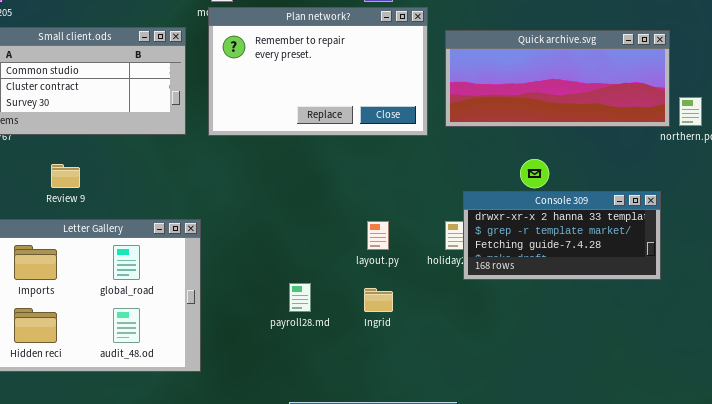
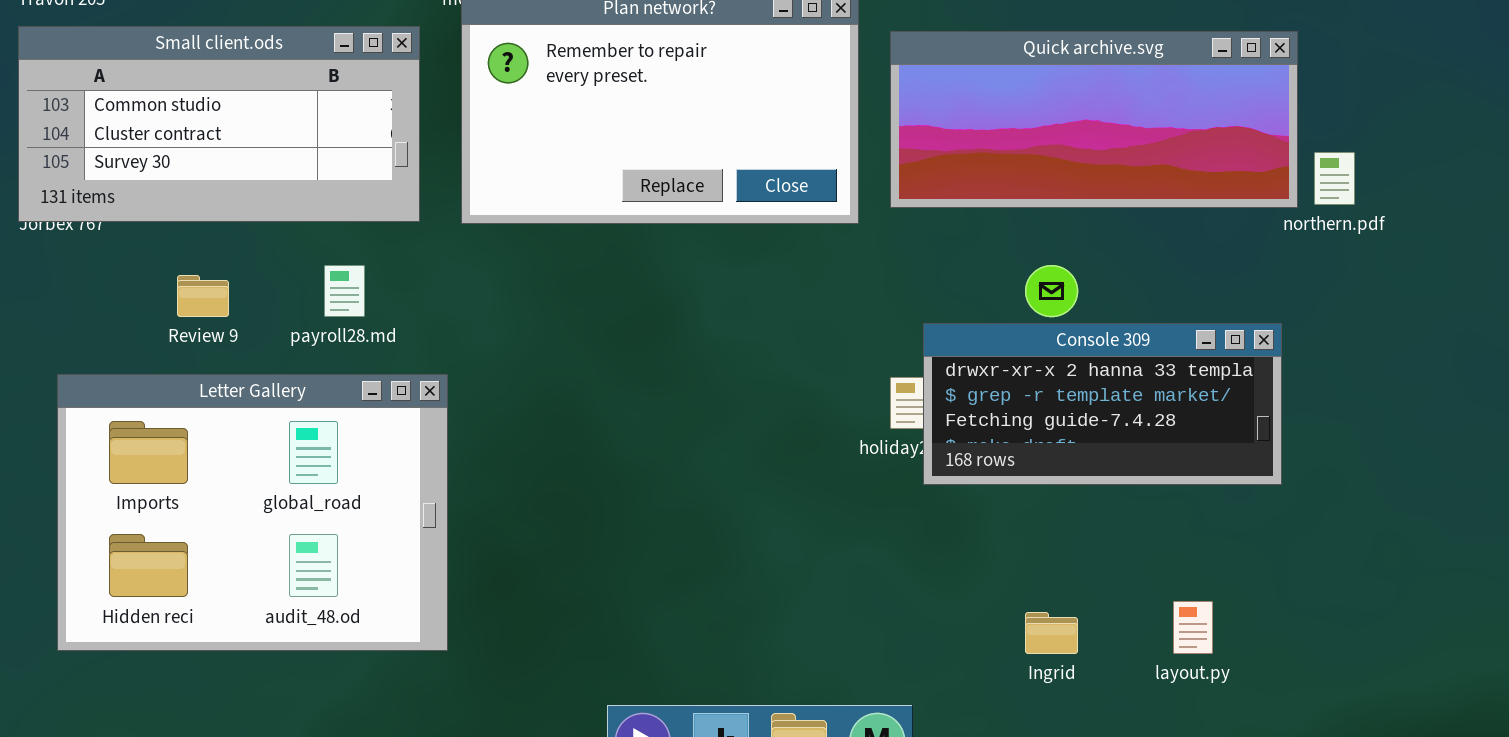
layout.py: [367,221,389,250] -> [1173,601,1213,654], moved
payroll28.md: [289,283,311,312] -> [324,265,365,317], moved
Ingrid: [364,288,393,312] -> [1025,612,1078,654], moved

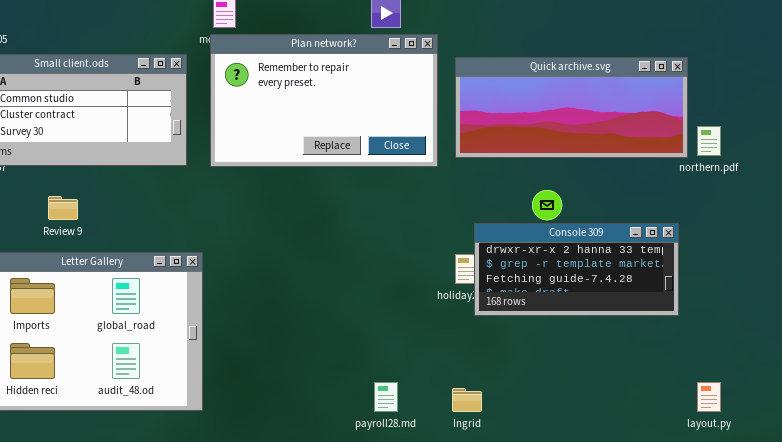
payroll28.md: [324,265,365,317] -> [374,382,398,412], moved
layout.py: [1173,601,1213,654] -> [697,382,721,412], moved
Ingrid: [1025,612,1078,654] -> [452,388,482,412], moved

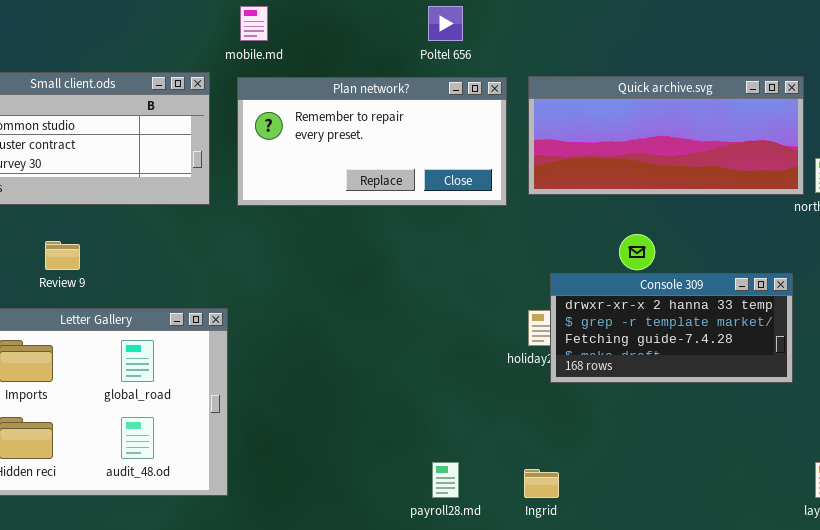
Plan network?: [210,34,438,167] -> [237,77,507,206], resized

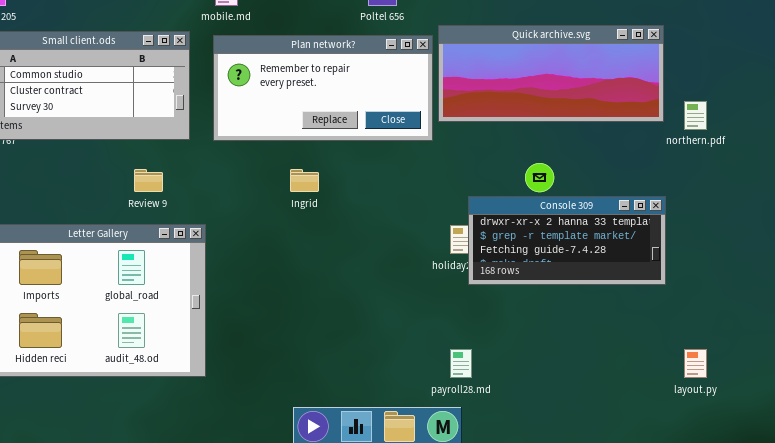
Quick archive.svg: [528,76,804,195] -> [438,25,664,122], moved
Review 9: [45,241,80,270] -> [134,169,163,192], moved
payroll28.md: [432,462,459,498] -> [450,349,472,378], moved
Ingrid: [524,469,559,498] -> [290,169,319,192], moved

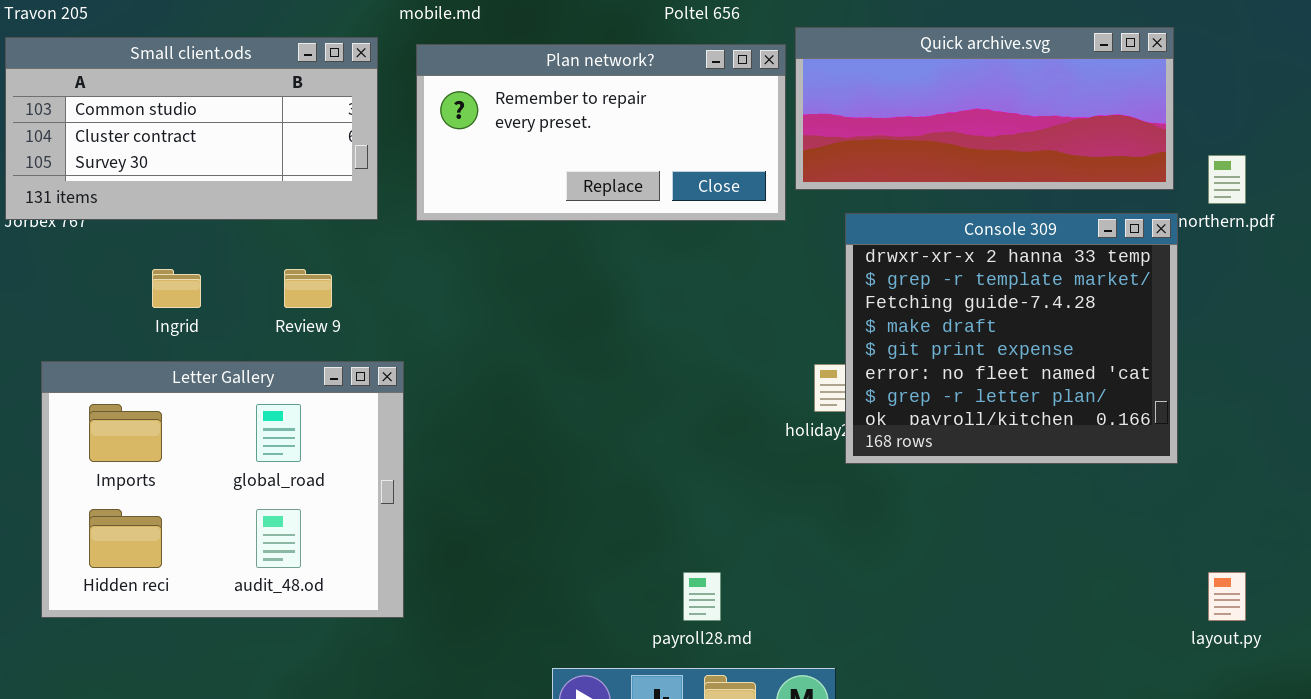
Ingrid: [290,169,319,192] -> [152,269,201,308], moved
Console 309: [468,196,666,285] -> [845,213,1178,464], resized
payroll28.md: [450,349,472,378] -> [683,572,721,621], moved

